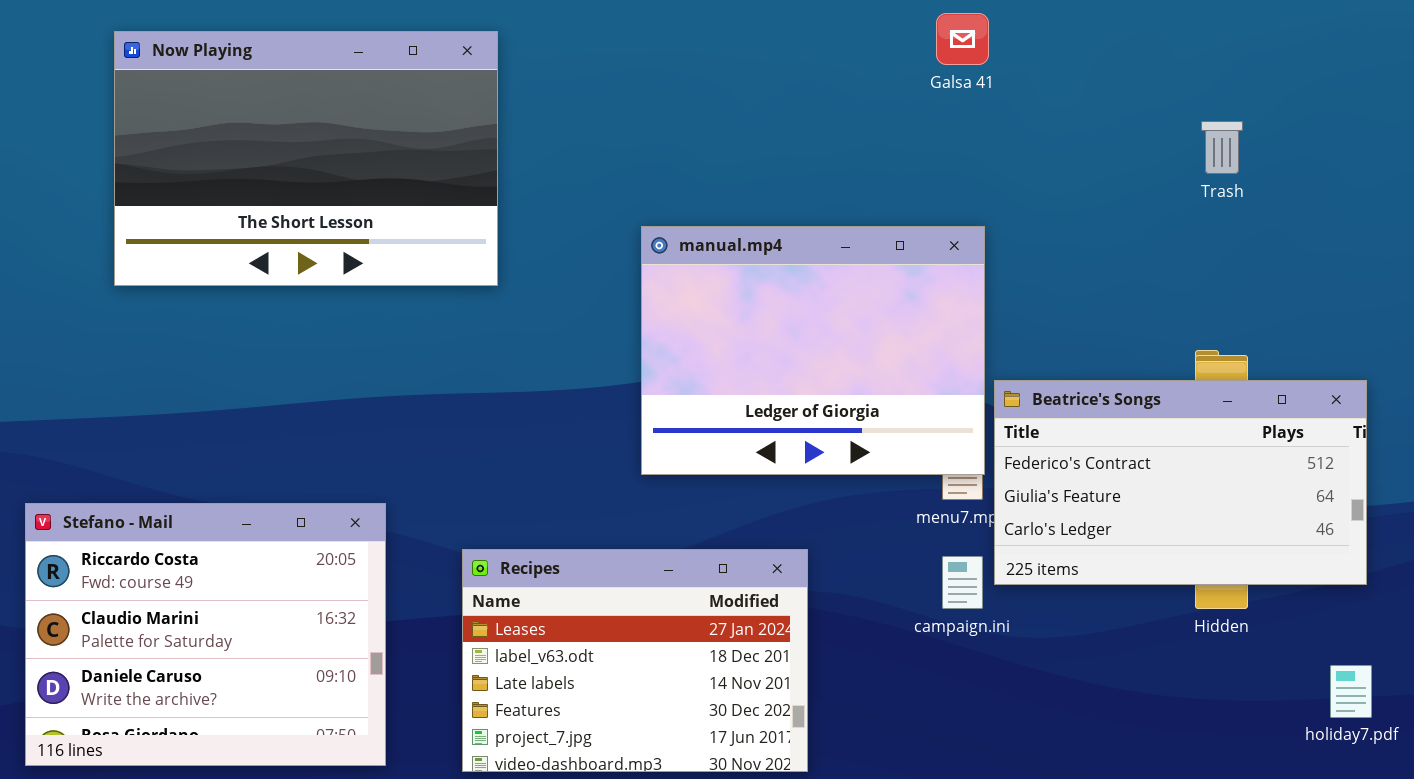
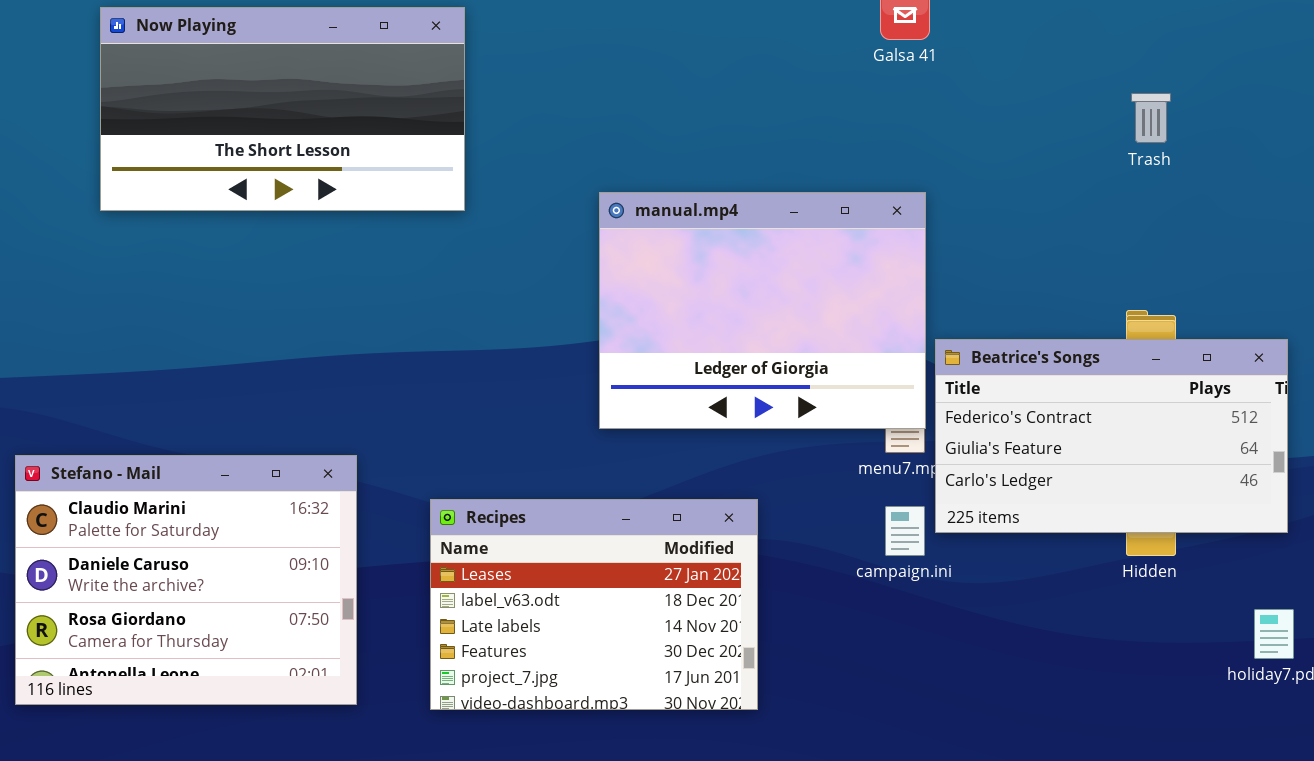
Now Playing: [114,31,498,286] -> [100,7,465,211], resized
Stefano - Mail: [25,503,386,766] -> [15,455,357,705], scrolled down 1 row

